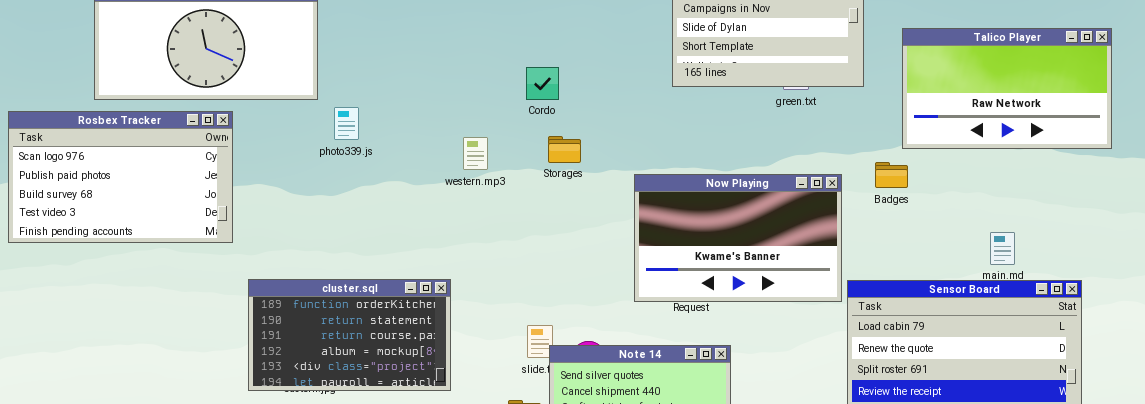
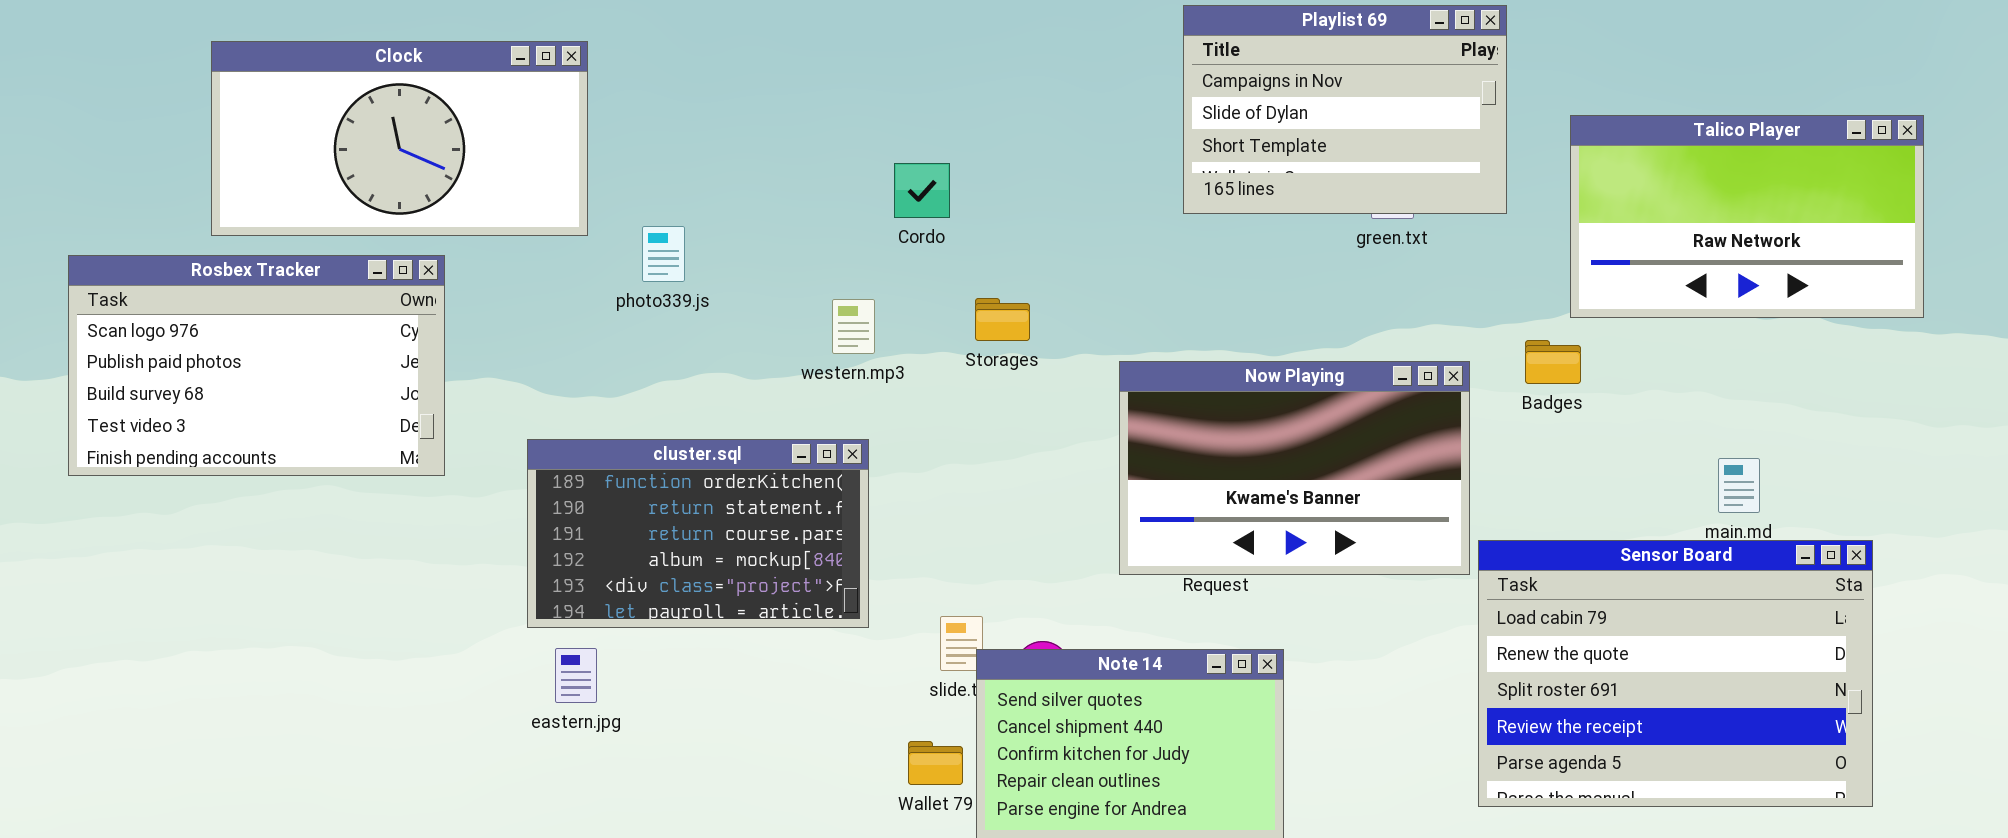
Cordo: [526,67,559,100] -> [894,163,950,218], moved
photo339.js: [334,107,359,140] -> [642,226,685,282], moved
cluster.sql: [248,279,451,391] -> [527,439,869,628], moved

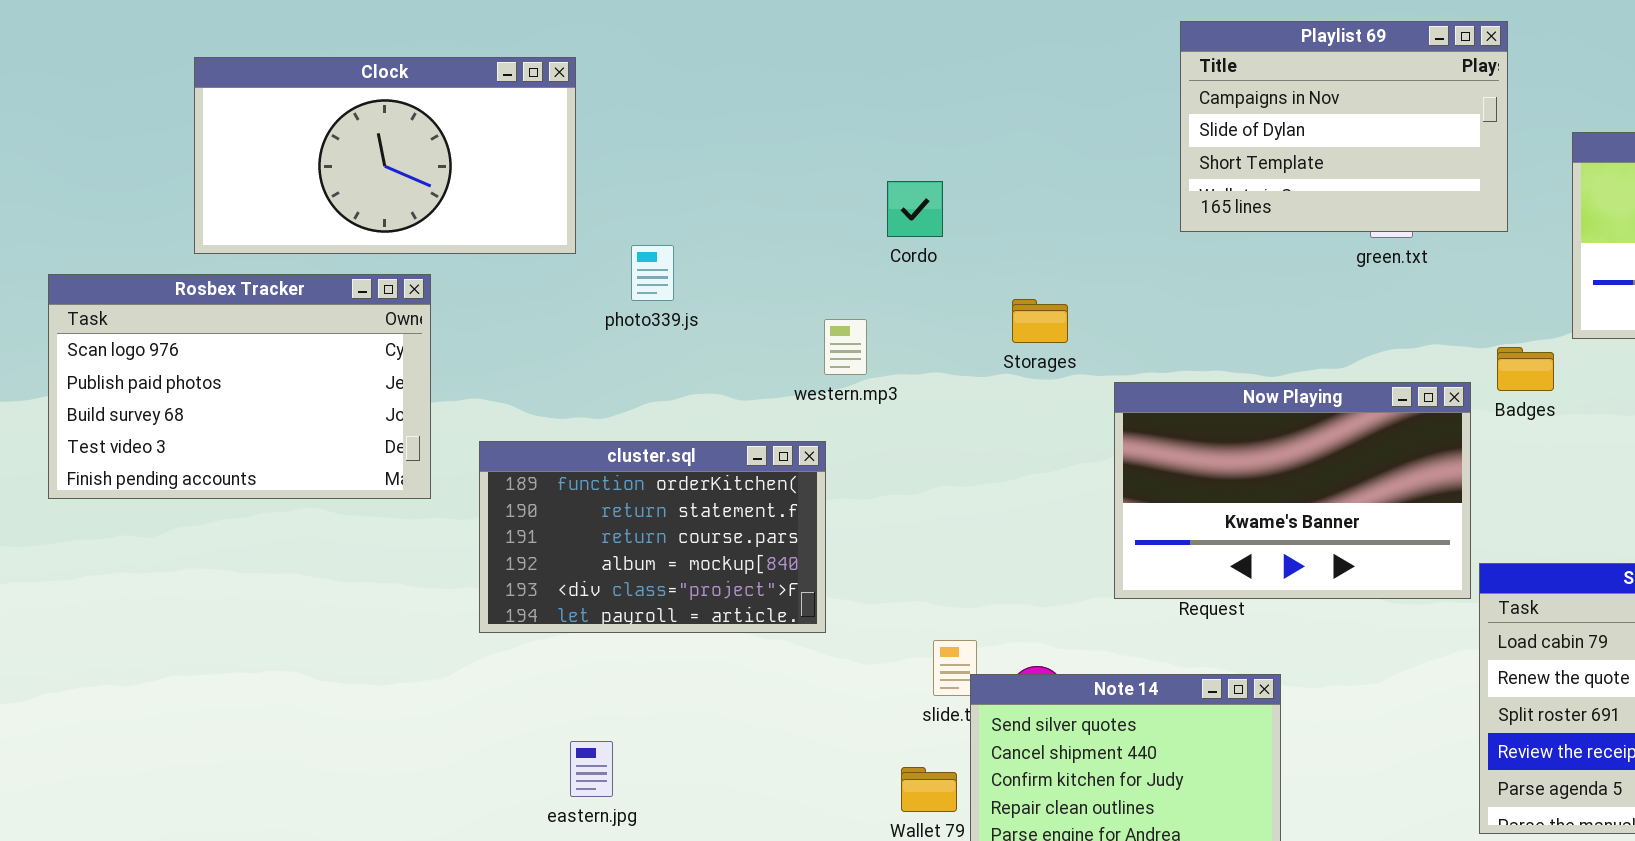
Storages: [975,298,1030,341] -> [1012,299,1068,343], moved
Badges: [1525,340,1581,384] -> [1497,347,1554,391], moved
cluster.sql: [527,439,869,628] -> [479,441,826,633], moved
eastern.jpg: [555,648,597,703] -> [570,741,613,797], moved

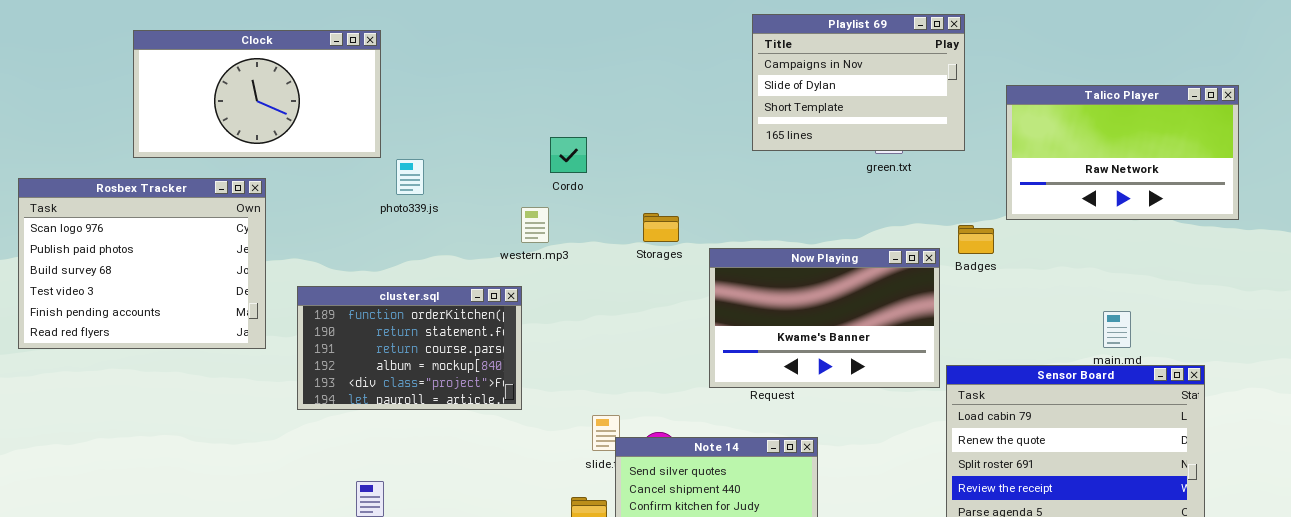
Clock: [194,57,576,254] -> [133,30,381,158], moved
Cordo: [887,181,943,237] -> [550,137,587,173], moved
Rosbex Tracker: [48,274,431,499] -> [18,178,266,349], resized
Storages: [1012,299,1068,343] -> [643,213,679,242], moved

